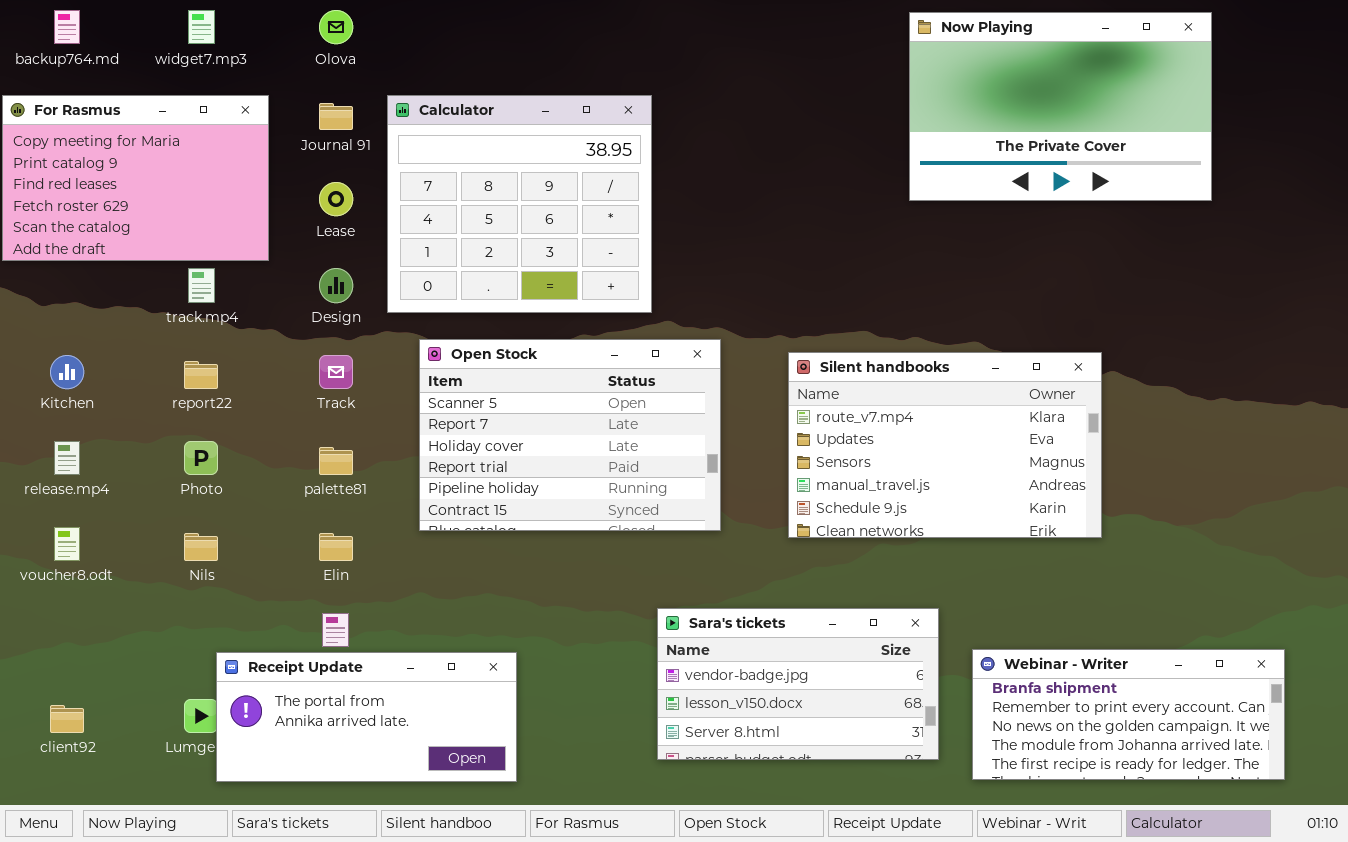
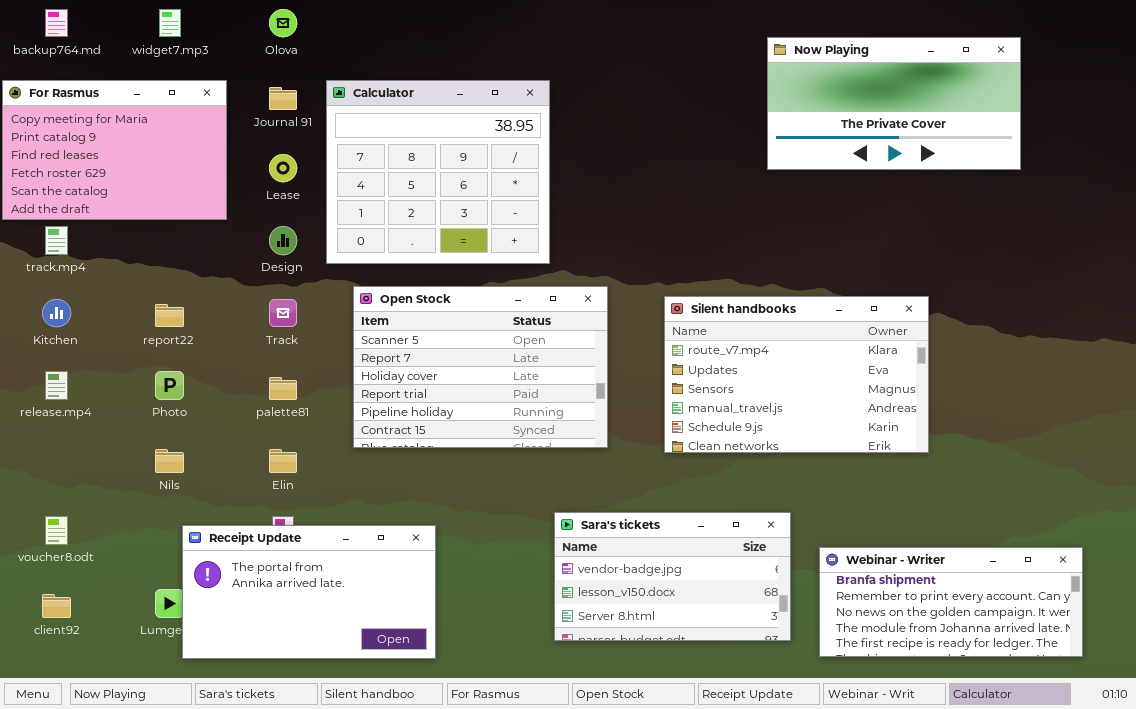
Now Playing: [909,12,1212,201] -> [767,37,1021,170], resized
track.mp4: [188,268,215,303] -> [45,226,68,255], moved
voucher8.odt: [54,527,80,561] -> [45,516,68,545], moved
Receipt Update: [216,652,517,782] -> [182,525,436,659], resized

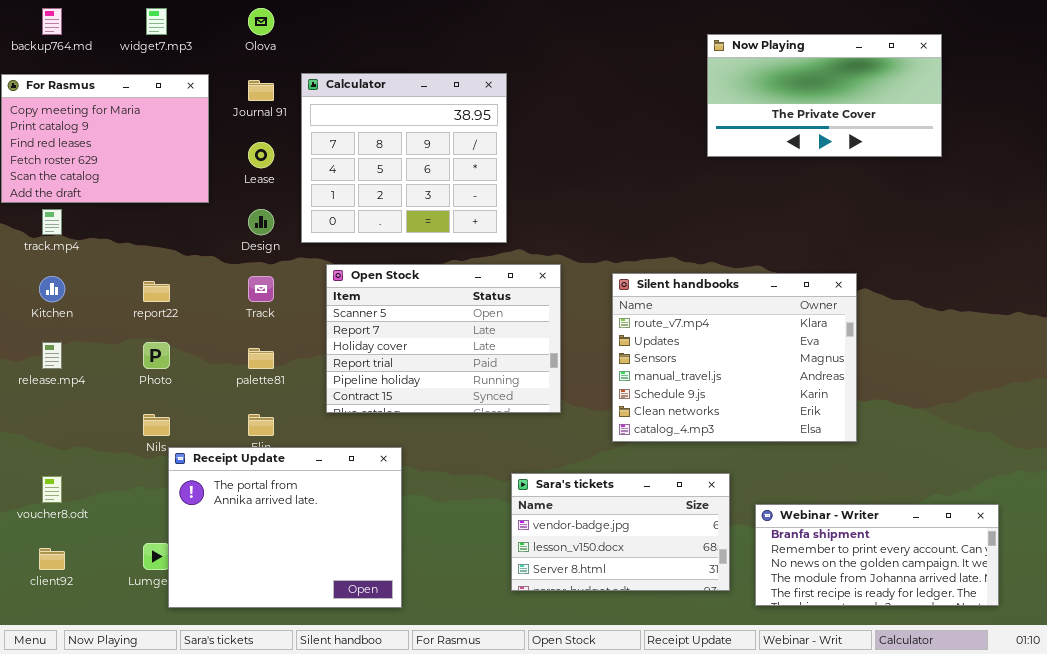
Silent handbooks: [664,296,929,453] -> [612,273,857,442], resized
Receipt Update: [182,525,436,659] -> [168,447,402,608], resized

